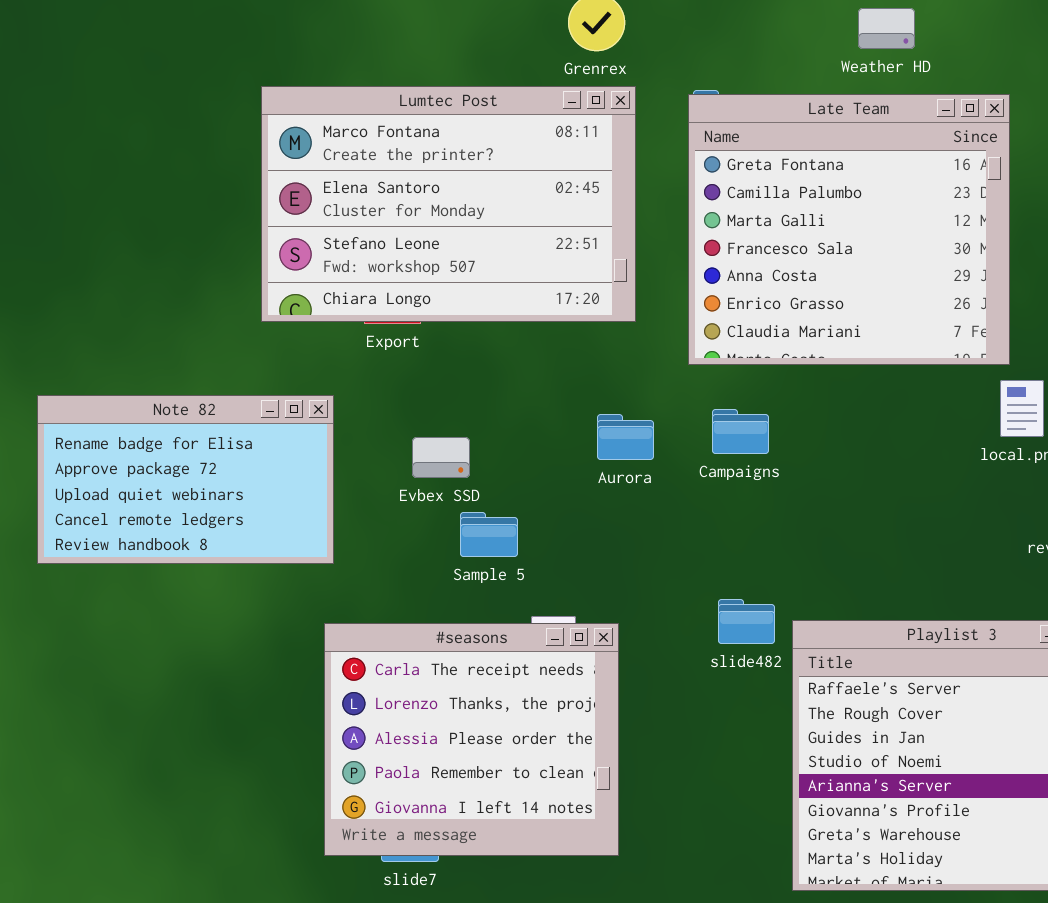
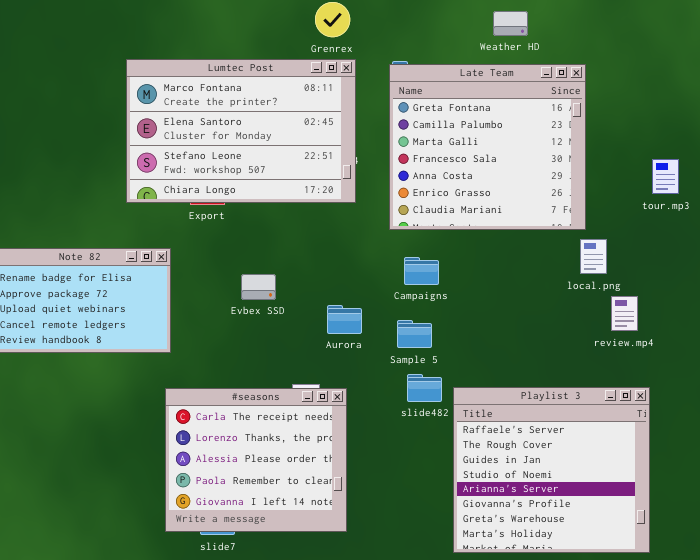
Aurora: [597,414,654,460] -> [327,305,362,334], moved
Evbex SSD: [412,437,470,478] -> [241,274,276,300], moved
Sample 5: [460,512,518,557] -> [397,320,432,348], moved

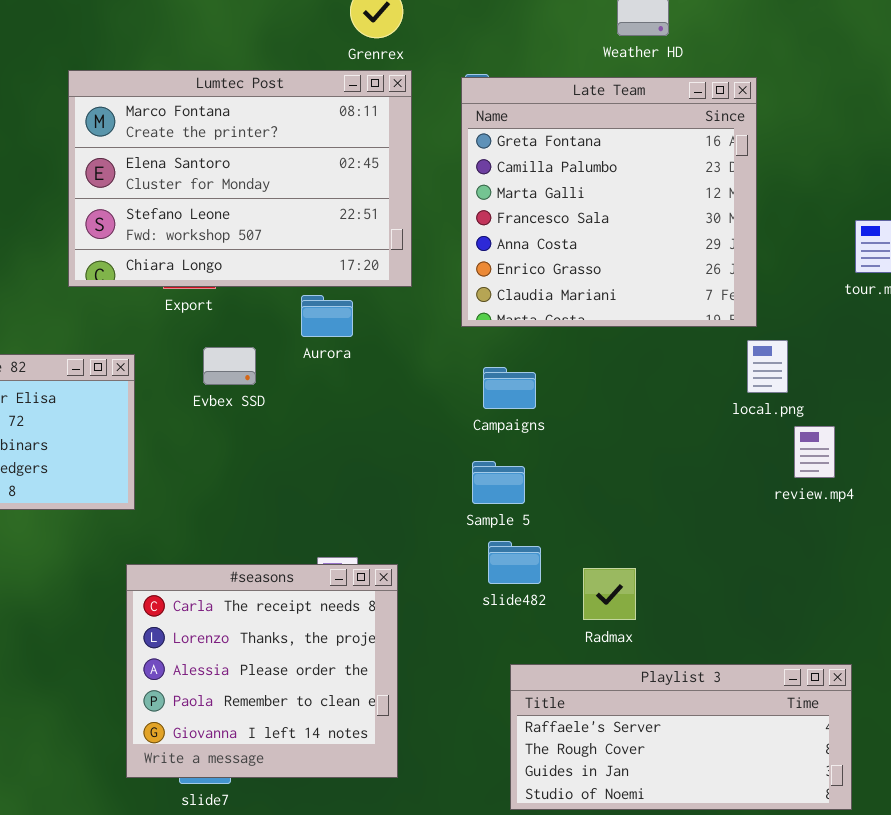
Evbex SSD: [241,274,276,300] -> [203,347,256,385], moved
Aurora: [327,305,362,334] -> [301,295,353,337], moved
Playlist 3: [453,387,650,553] -> [510,664,852,810], resized

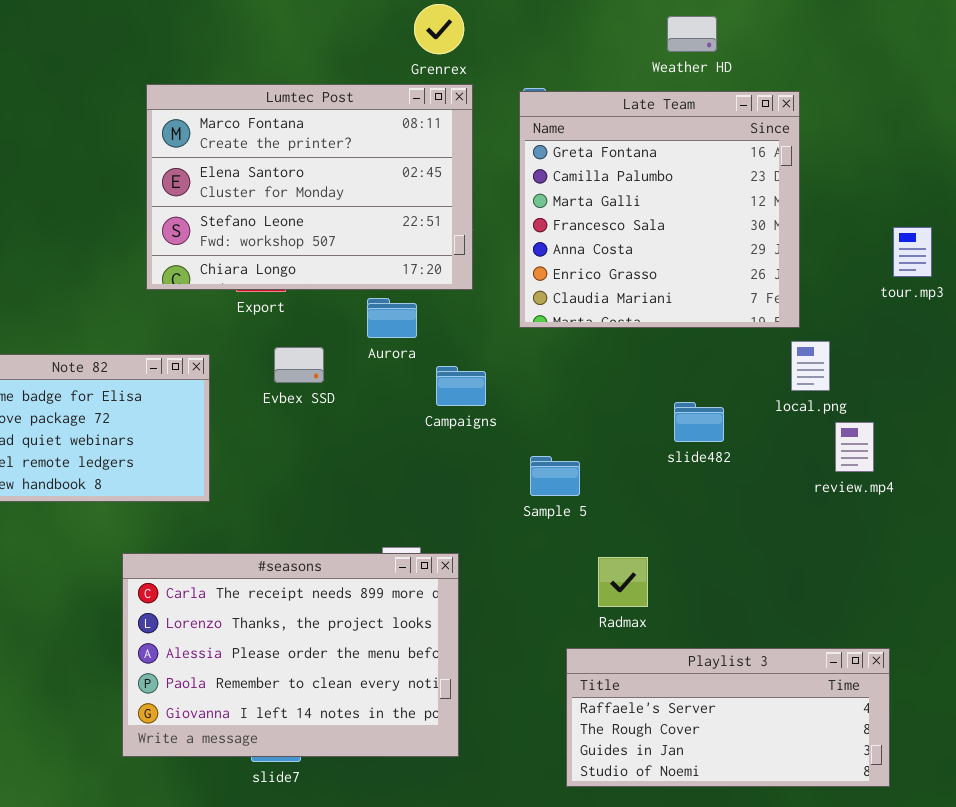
Campaigns: [483,367,536,409] -> [436,366,486,406], moved
slide482: [488,541,541,584] -> [674,402,724,442], moved
#seasons: [126,564,398,778] -> [122,553,459,757], resized
Radmax: [583,568,636,620] -> [598,557,648,607], moved

